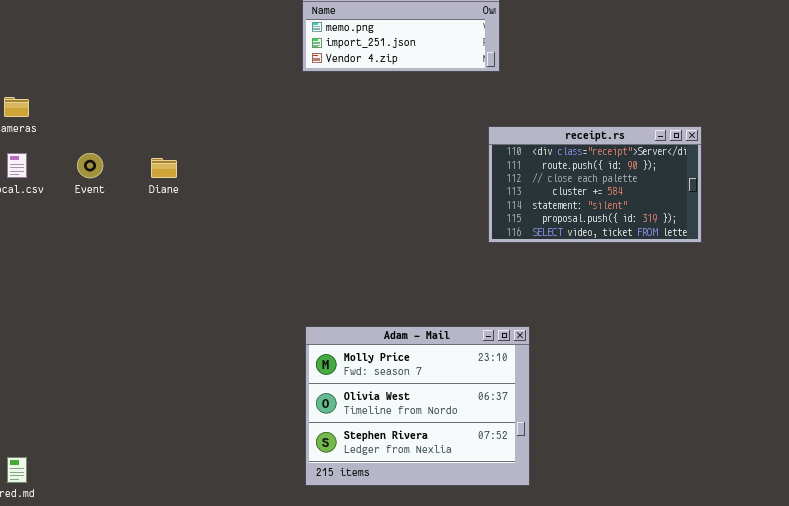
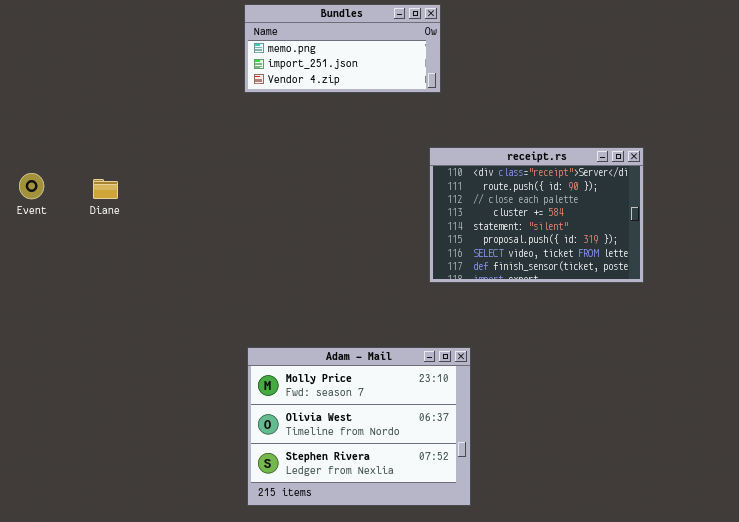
receipt.rs: [488,126,702,243] -> [429,147,644,283], resized

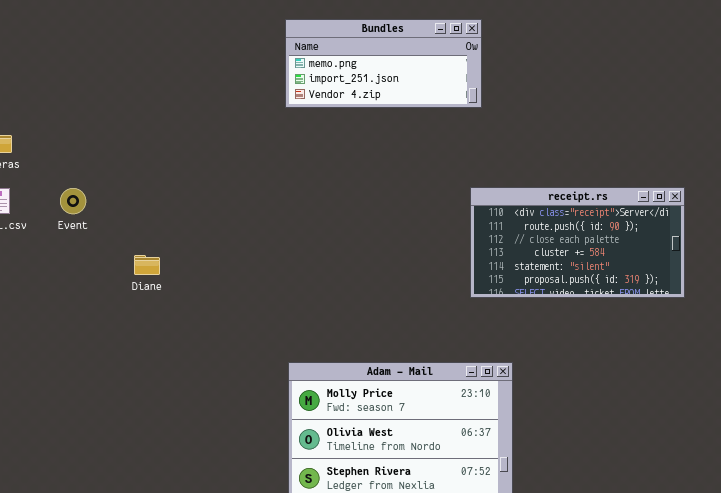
receipt.rs: [429,147,644,283] -> [470,187,685,298], resized
Diane: [93,179,118,199] -> [134,255,160,275], moved

